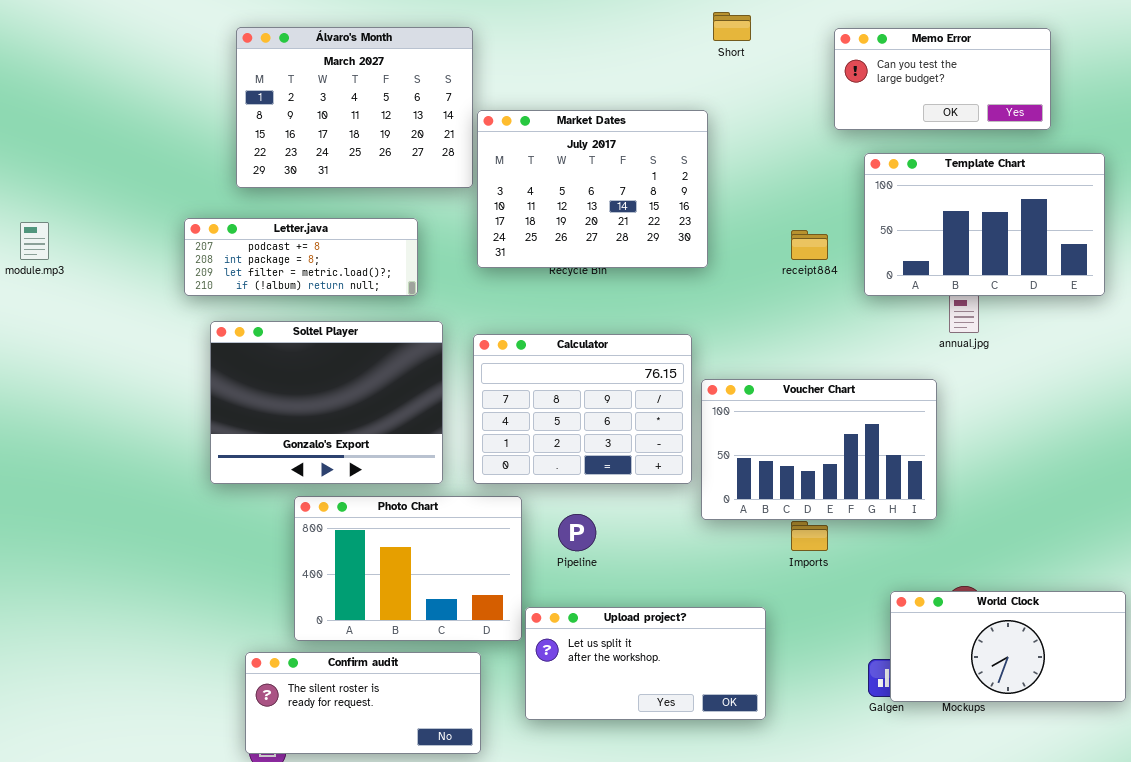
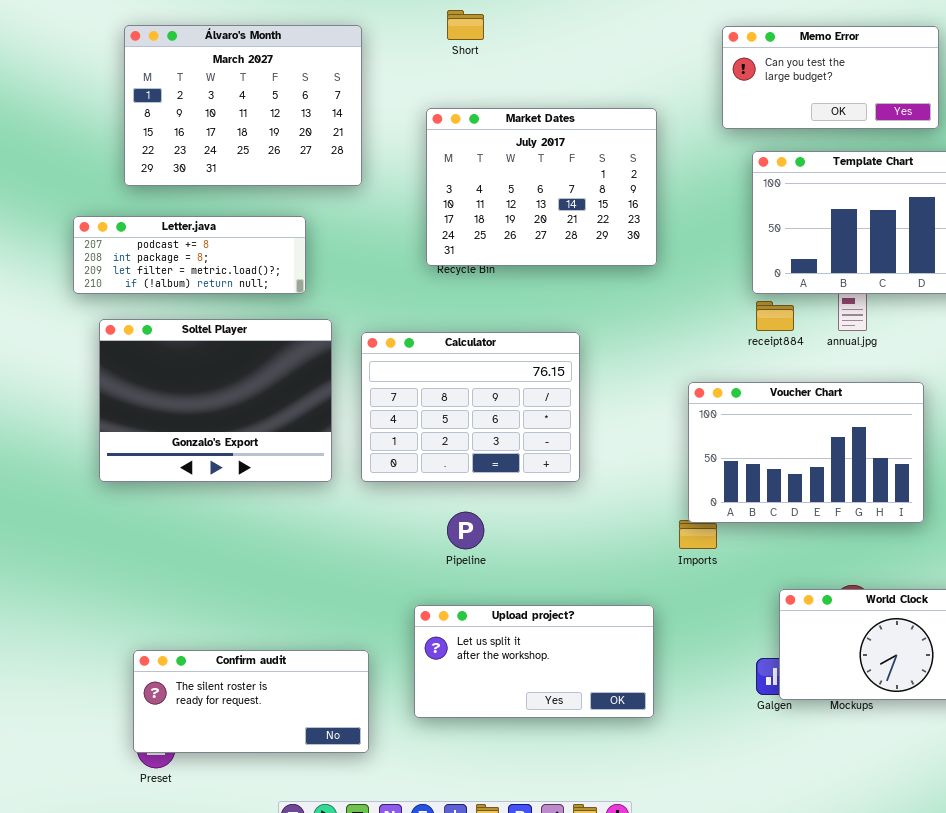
Short: [713,12,751,41] -> [447,10,484,40], moved
Market Dates: [477,110,708,268] -> [426,108,657,266], moved
receipt884: [791,230,828,260] -> [756,301,794,331], moved
Voucher Chart: [701,379,937,520] -> [688,382,924,523], moved
Photo Chart: [294,496,522,641] -> none, closed

